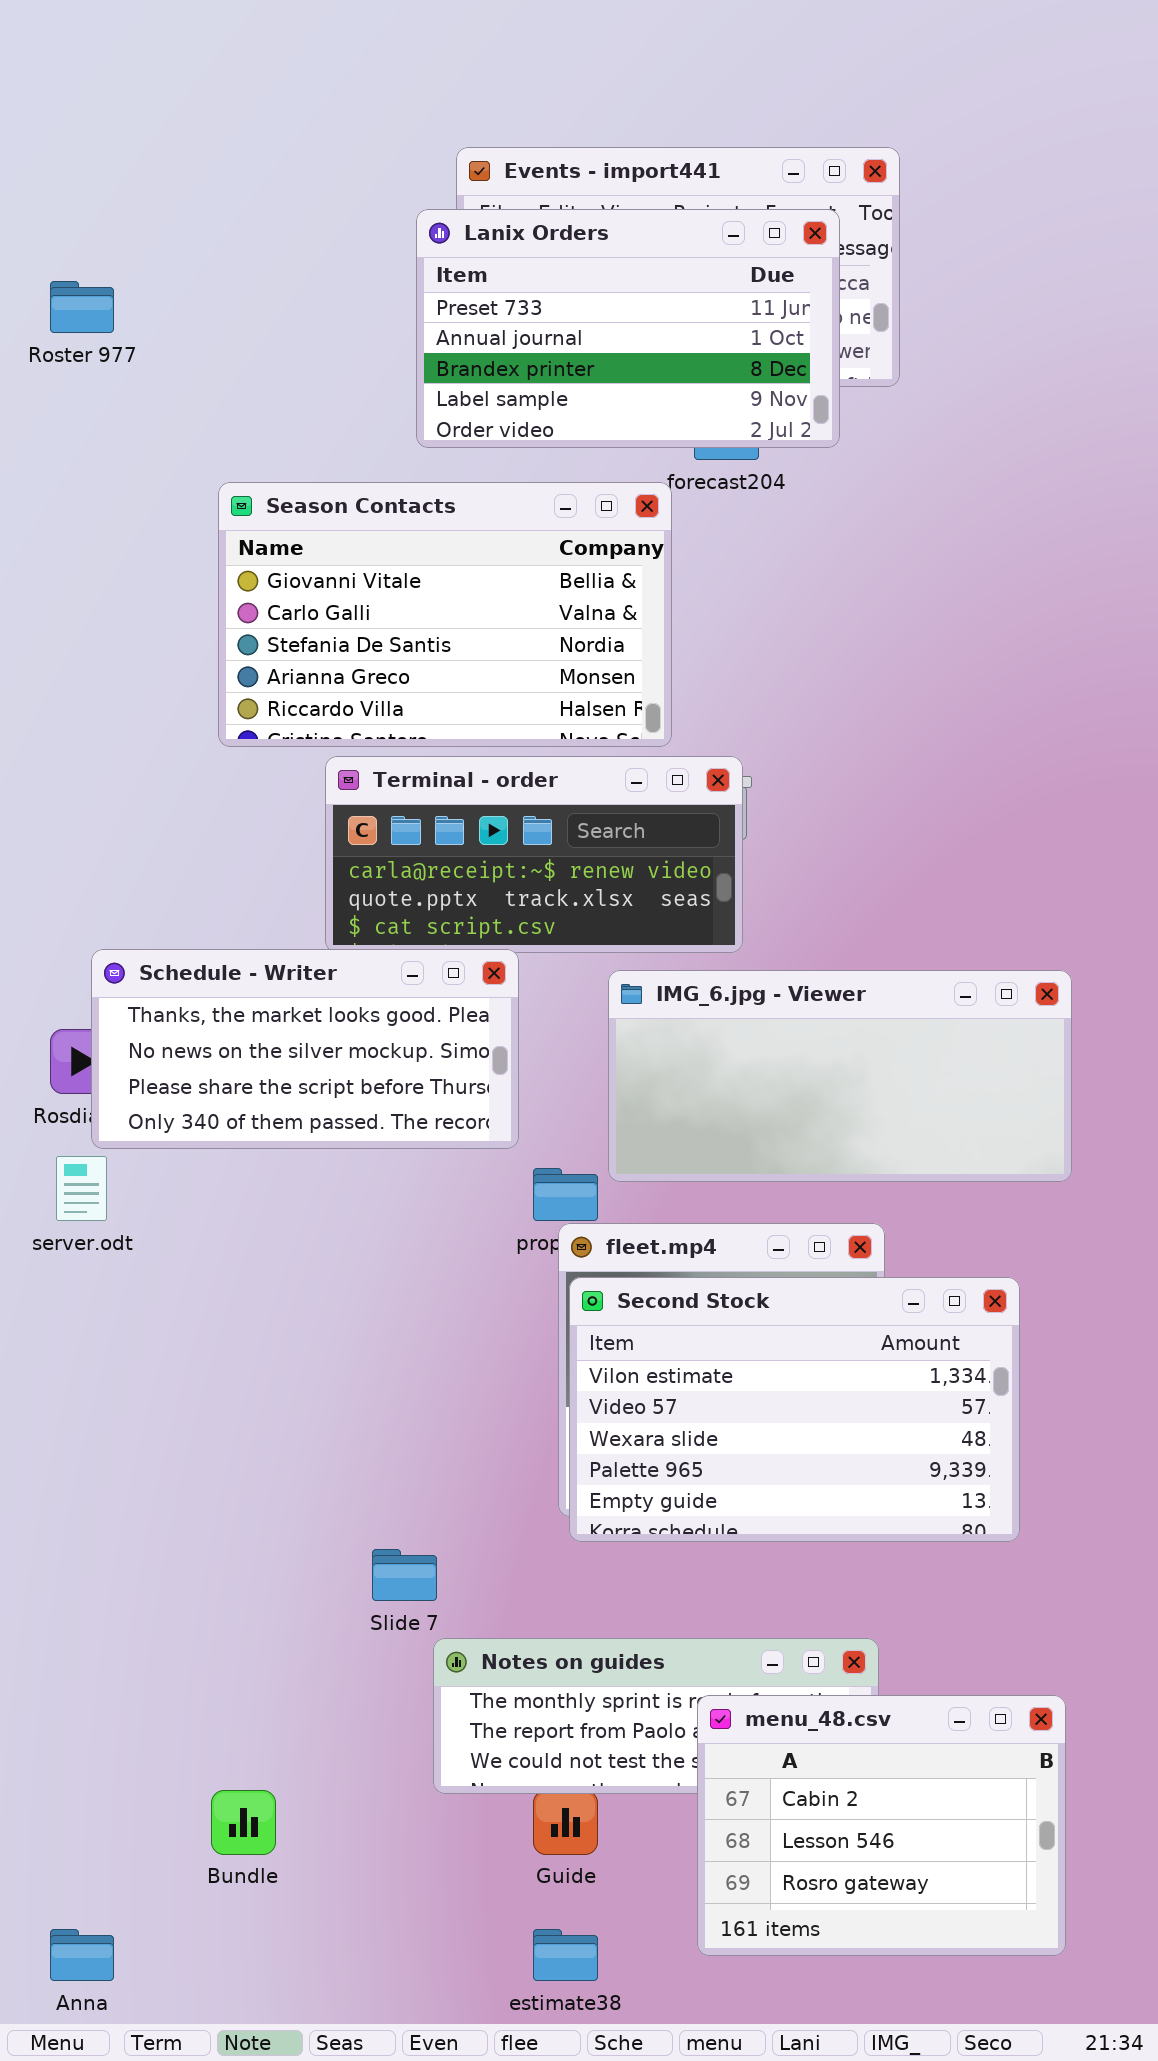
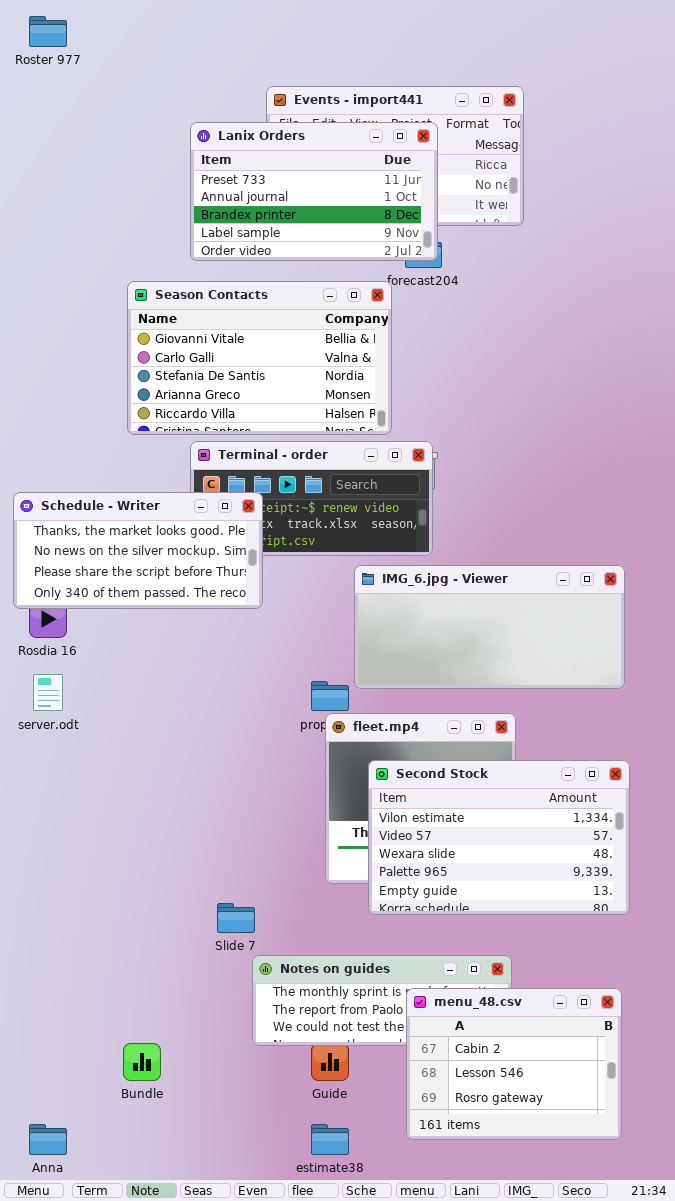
Lanix Orders: [416,209,840,448] -> [190,122,438,261], moved
Roster 977: [50,281,114,333] -> [29,16,67,47], moved
Schedule - Writer: [91,949,519,1149] -> [13,492,263,609], moved
Second Stock: [569,1277,1020,1542] -> [368,760,630,915], moved

